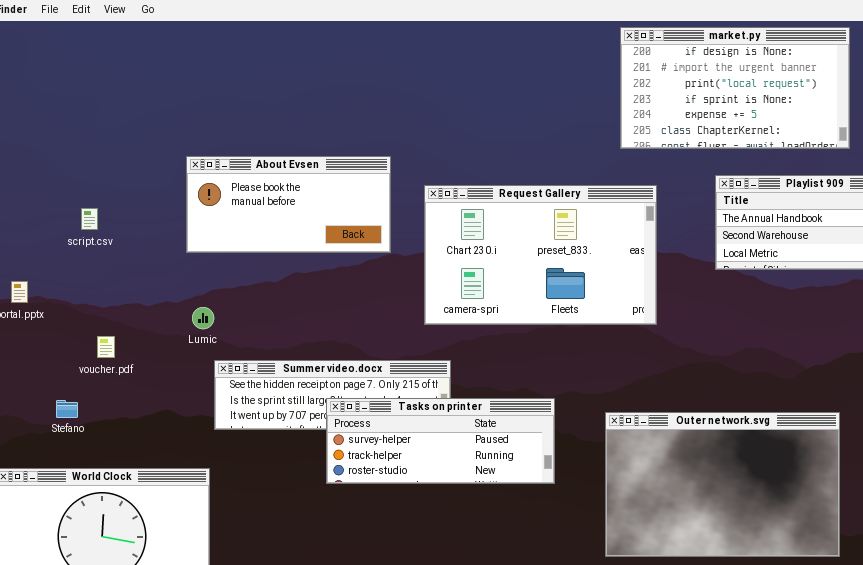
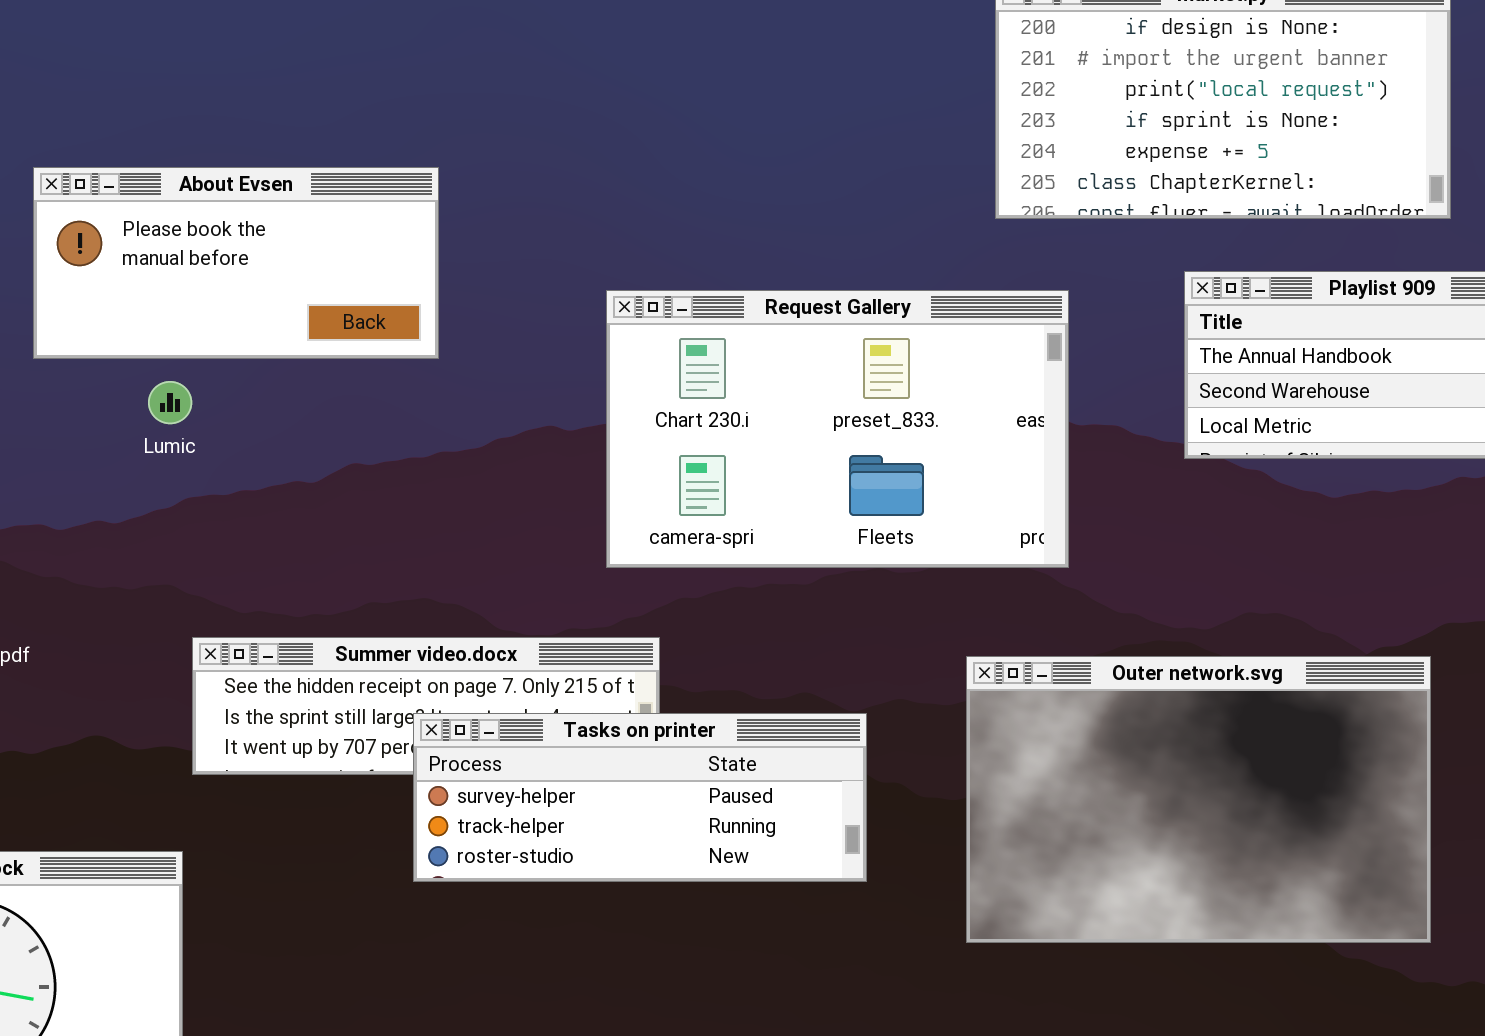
About Evsen: [186,156,391,253] -> [33,167,439,359], moved
Lumic: [192,307,214,329] -> [148,381,192,424], moved
Outer network.svg: [605,412,840,557] -> [966,656,1431,943], moved

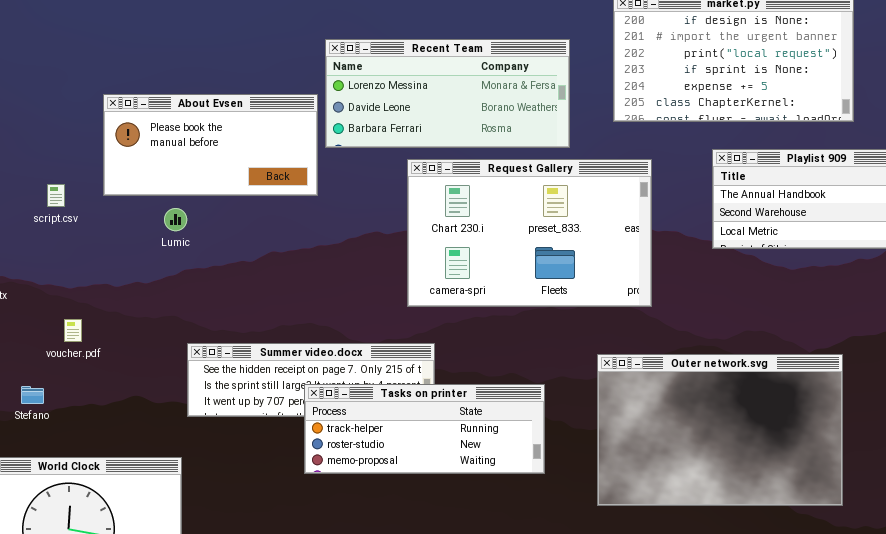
Recent Team: none -> [325,39,570,148], opened
Tasks on printer: [413,713,867,882] -> [304,384,545,474], scrolled down 1 row

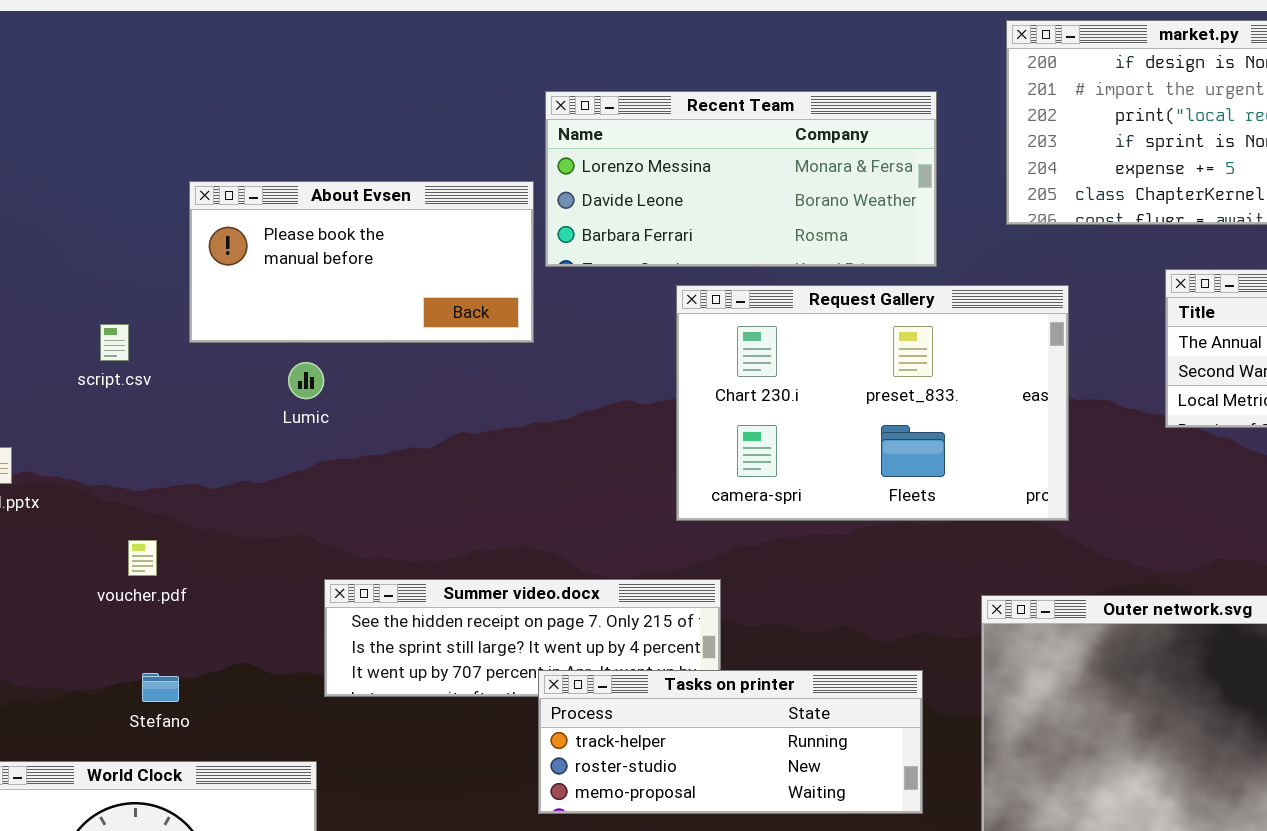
Tasks on printer: [304,384,545,474] -> [538,670,923,814], moved
Stefano: [21,386,44,404] -> [142,673,179,702], moved

